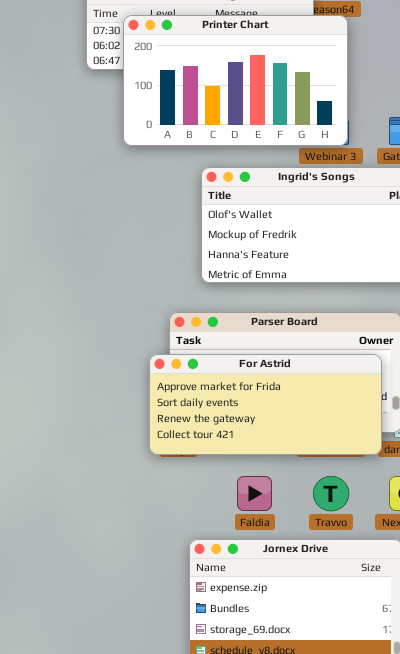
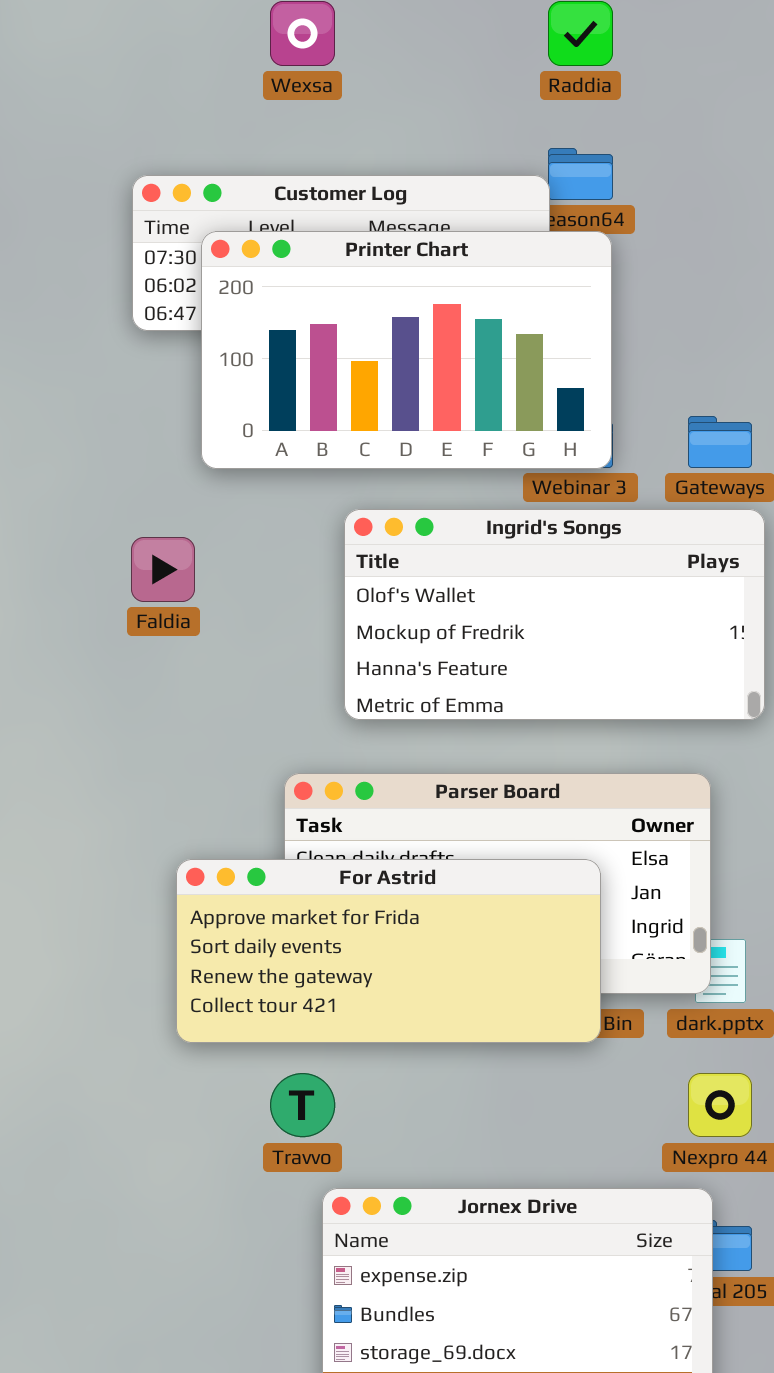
For Astrid: [149,354,382,455] -> [176,859,601,1043], moved
Faldia: [237,476,272,511] -> [131,537,195,602], moved
Travvo: [313,476,349,511] -> [270,1073,335,1137], moved

